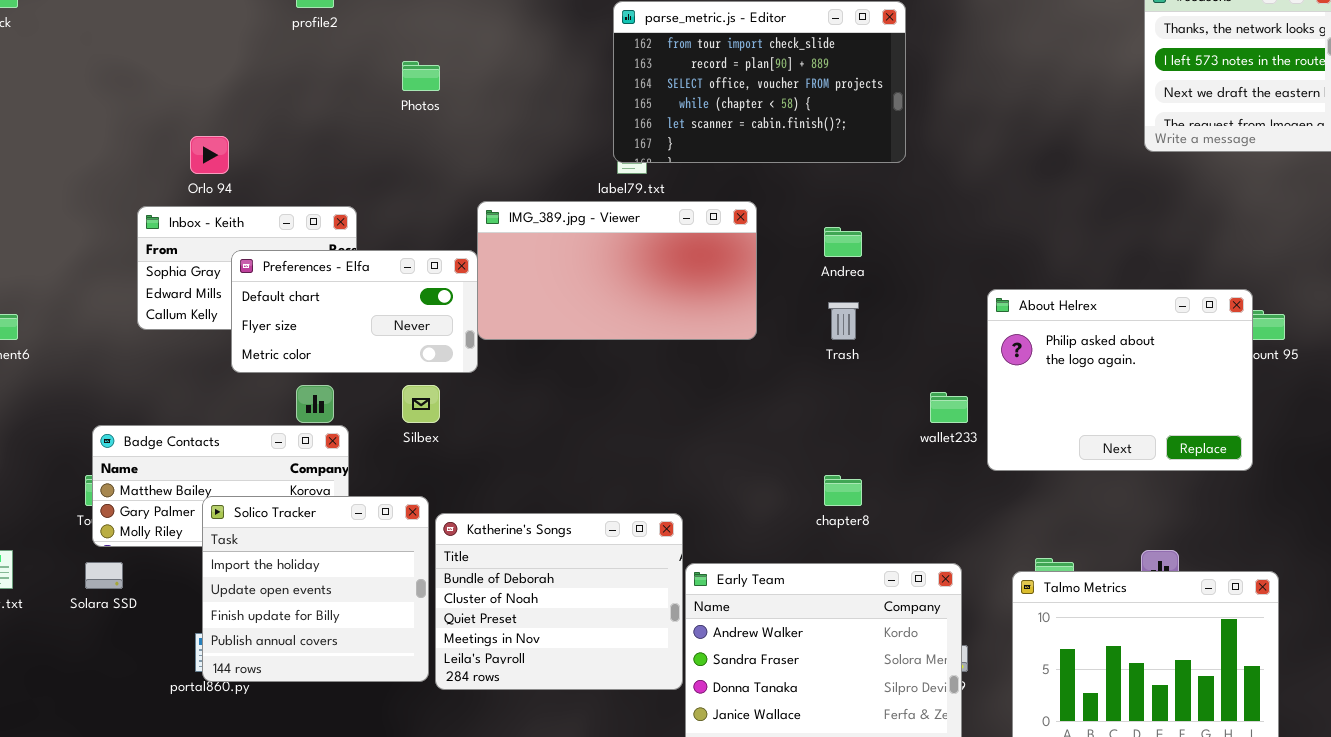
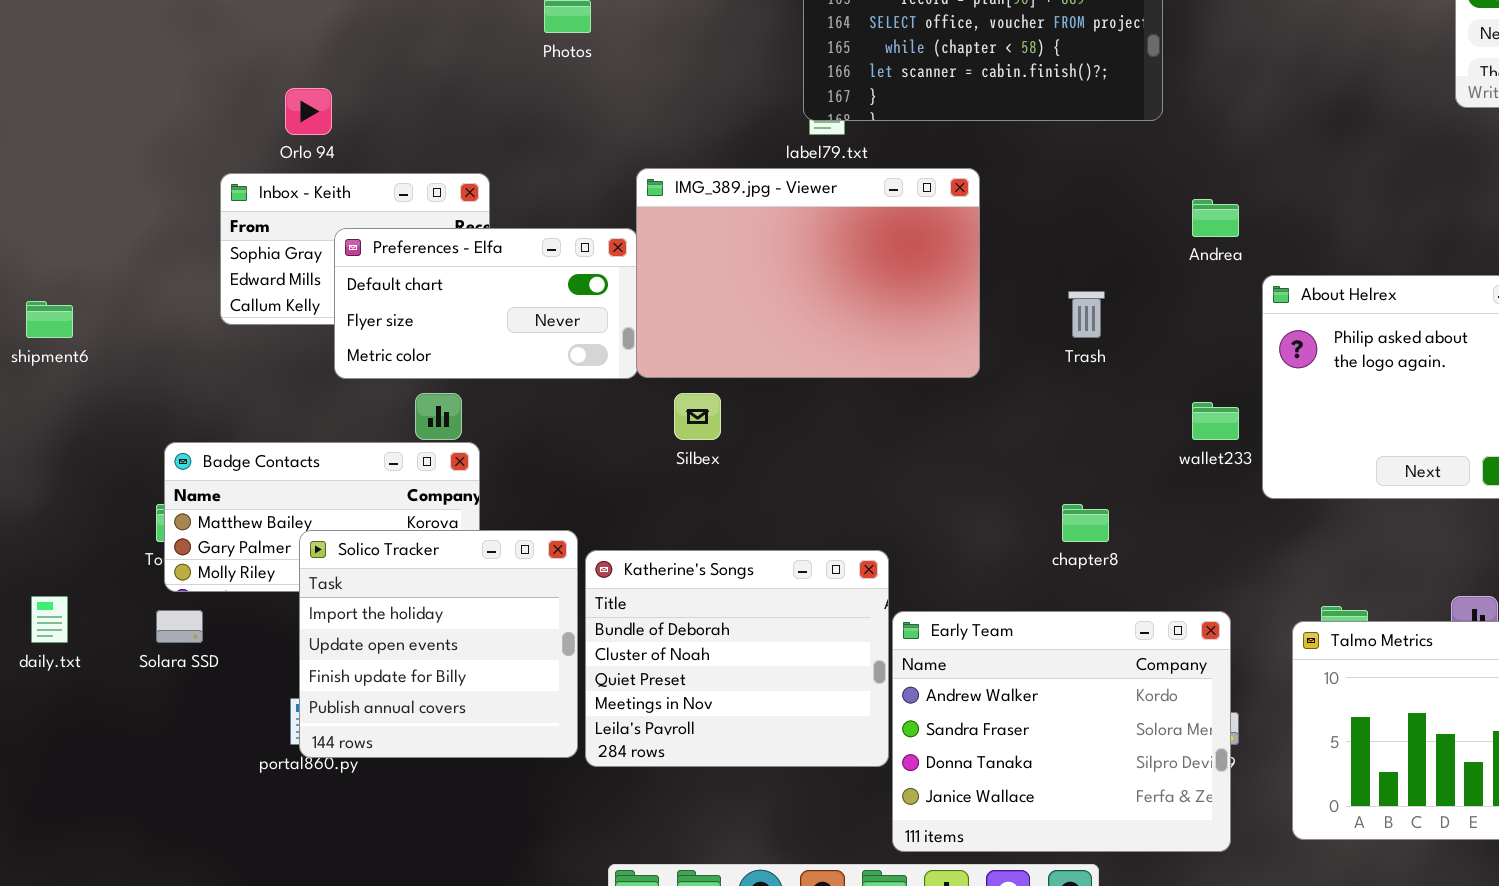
IMG_389.jpg - Viewer: [477,201,757,340] -> [636,168,980,378], resized
Andrea: [824,227,862,257] -> [1192,199,1239,237], moved
Silbex: [402,385,440,423] -> [674,393,721,440], moved

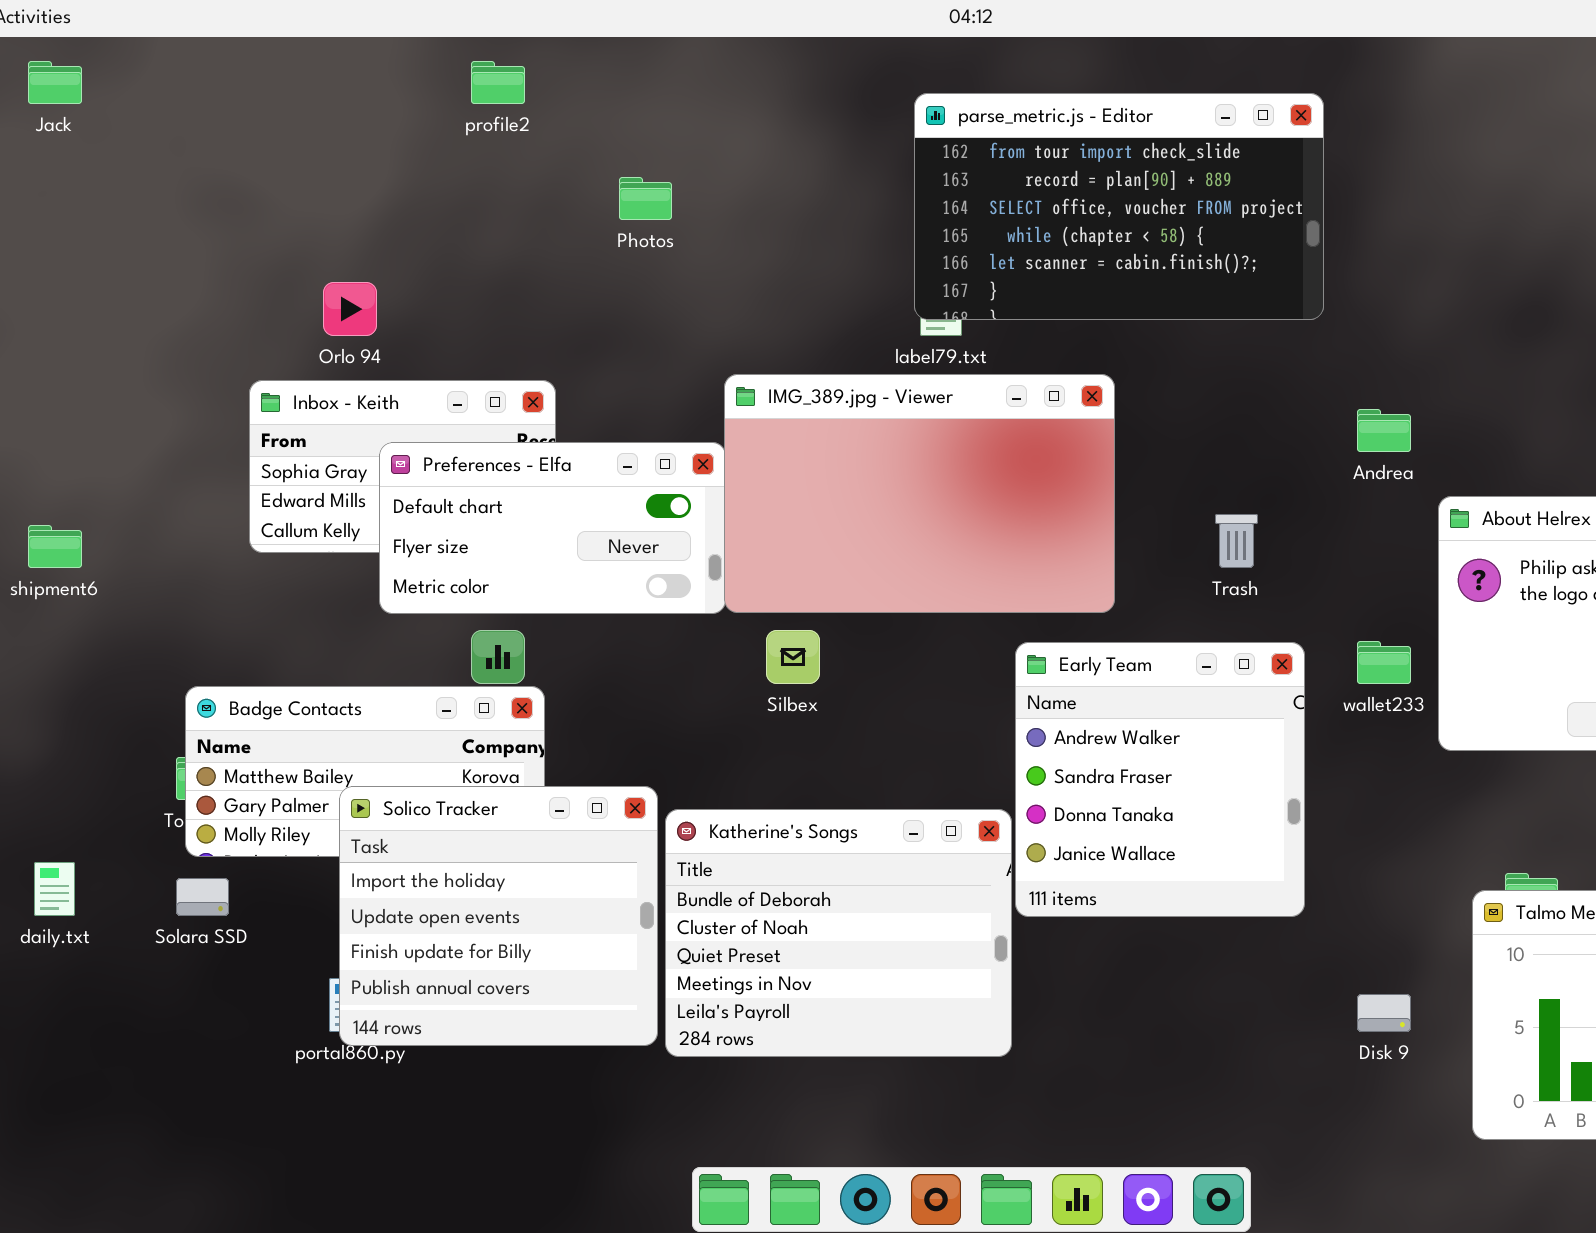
Early Team: [892,611,1231,852] -> [1015,642,1305,917], moved, resized

